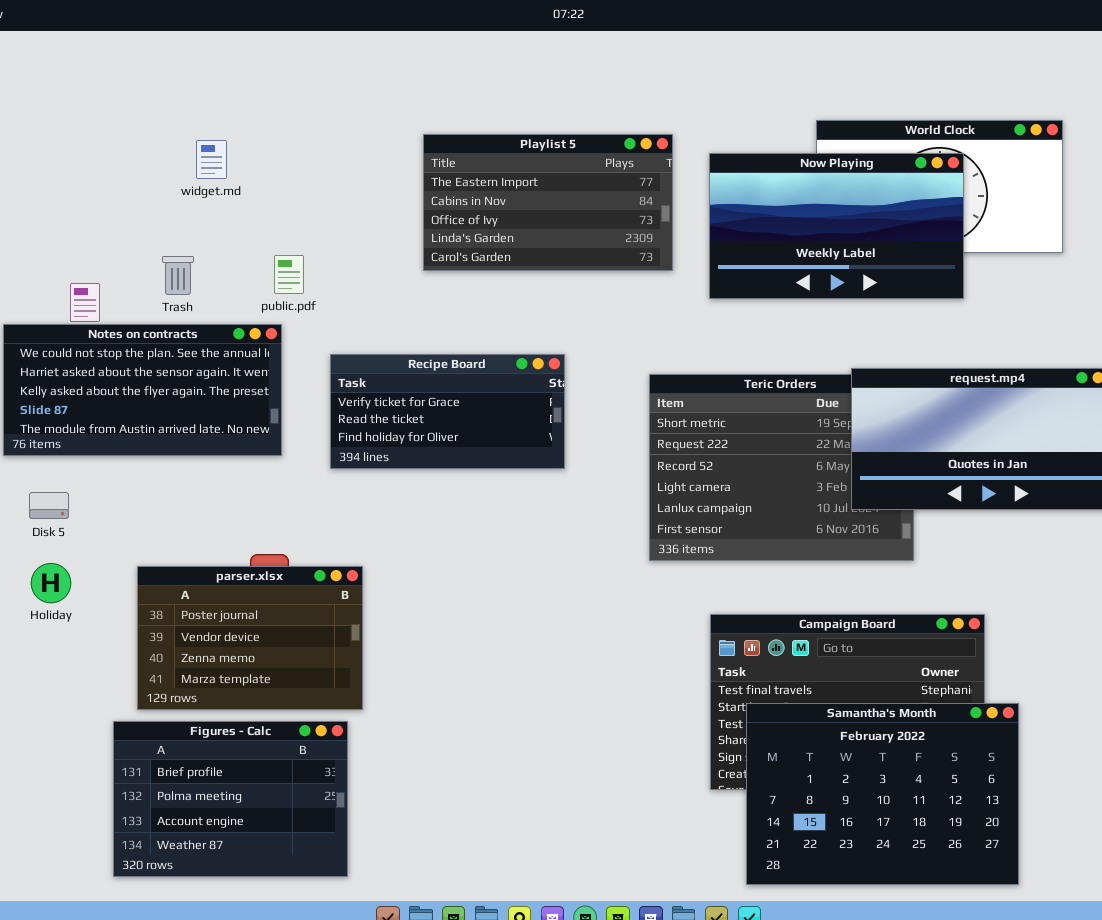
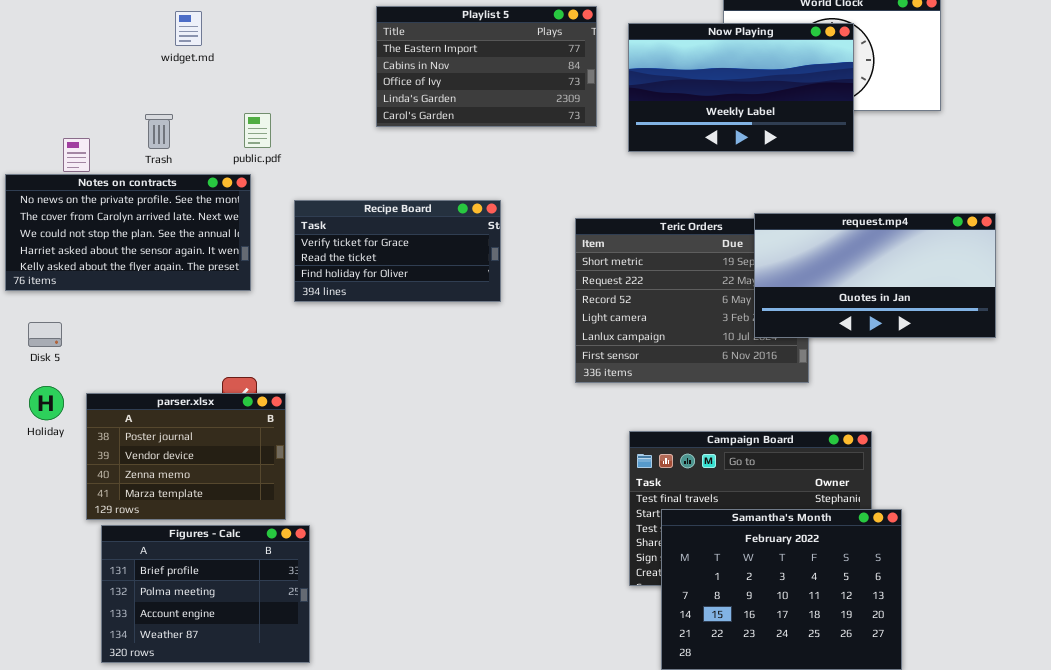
Notes on contracts: [3,324,282,456] -> [5,174,251,291], scrolled up 2 rows
parser.xlsx: [137,566,363,710] -> [86,393,286,520], moved

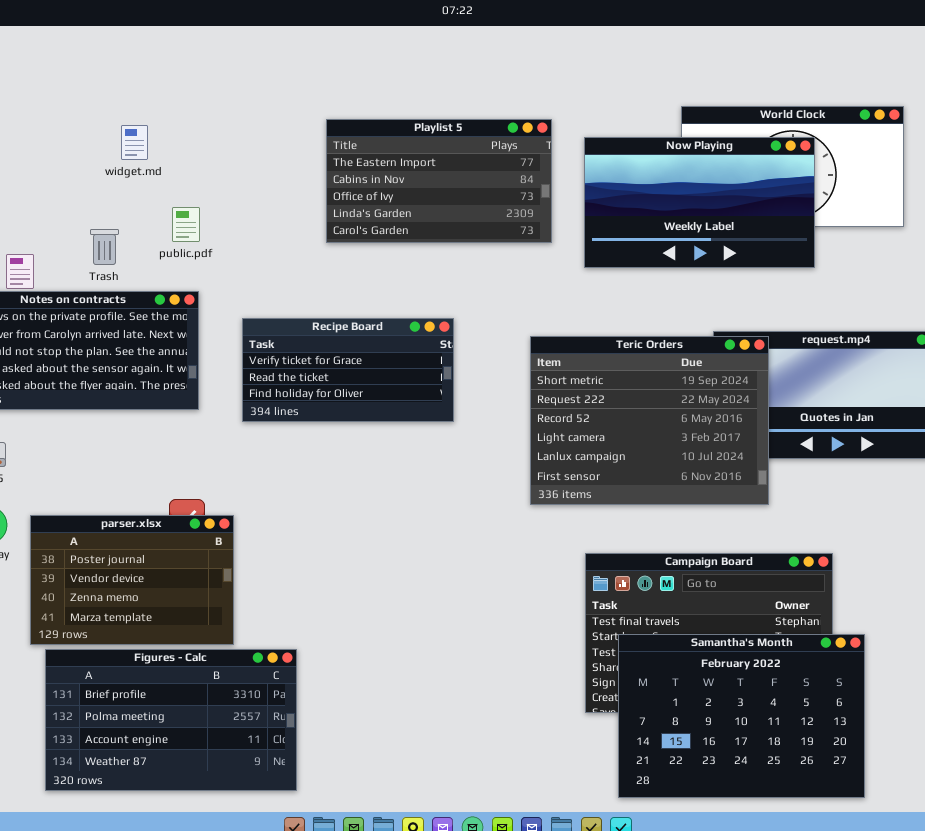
public.pdf: [244,113,271,148] -> [172,207,200,242], moved
Teric Orders: [575,218,809,383] -> [530,336,769,505], raised
Figures - Calc: [101,525,310,663] -> [45,649,297,791], resized

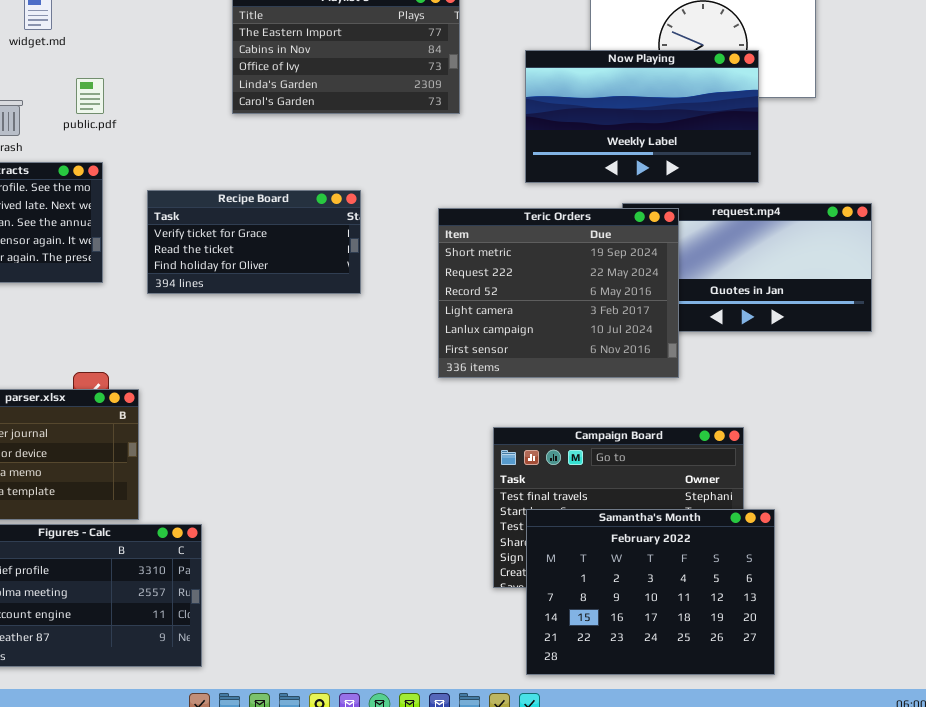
Now Playing: [584,137,815,268] -> [525,50,759,183], moved

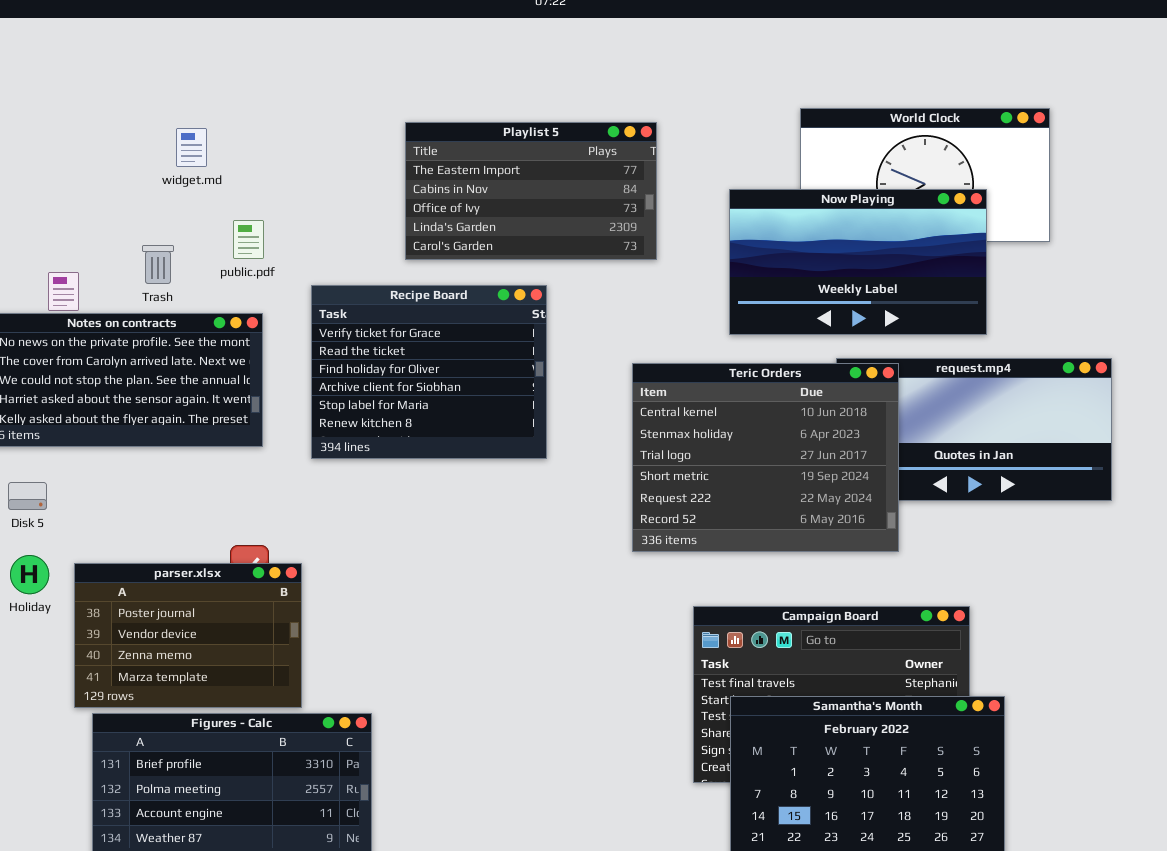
Recipe Board: [147,190,361,294] -> [311,285,547,459], resized
Teric Orders: [438,208,679,378] -> [632,363,899,552], scrolled up 3 rows

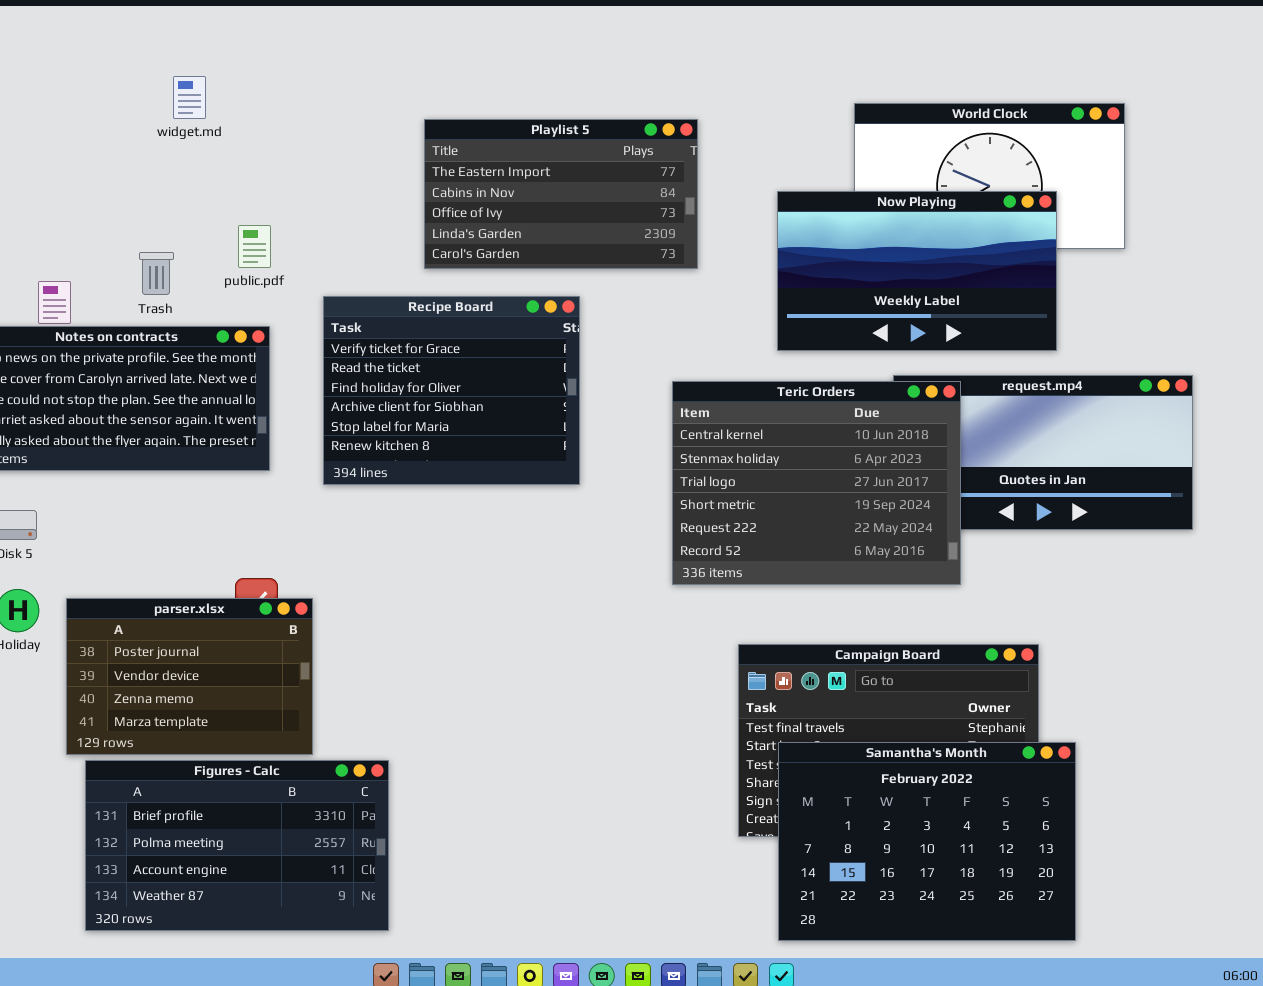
widget.md: [176,128,207,167] -> [173,76,206,119], moved

